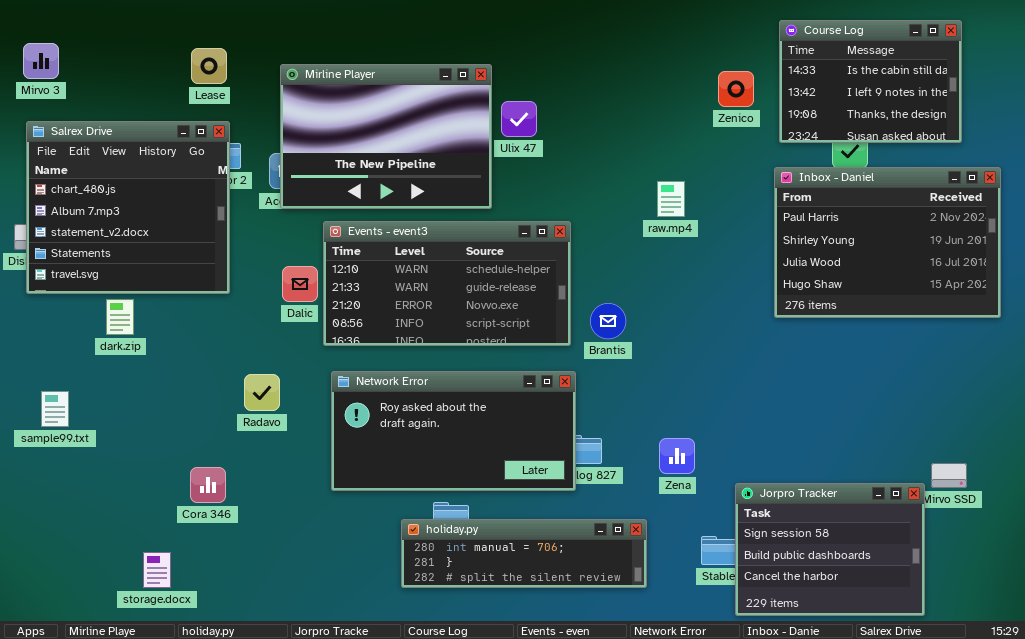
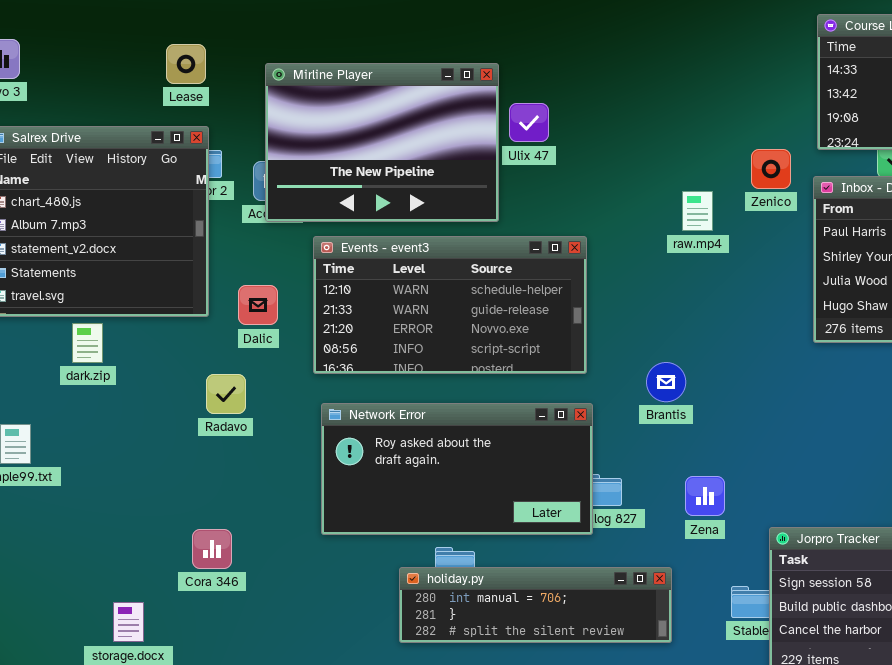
Zenico: [718,71,754,107] -> [751,149,791,189], moved
Dalic: [282,266,318,302] -> [238,285,278,325], moved
Brantis: [590,303,626,339] -> [646,362,686,402], moved
Radavo: [244,374,280,411] -> [206,374,246,414], moved
Cora 346: [190,467,226,503] -> [192,529,232,569], moved

